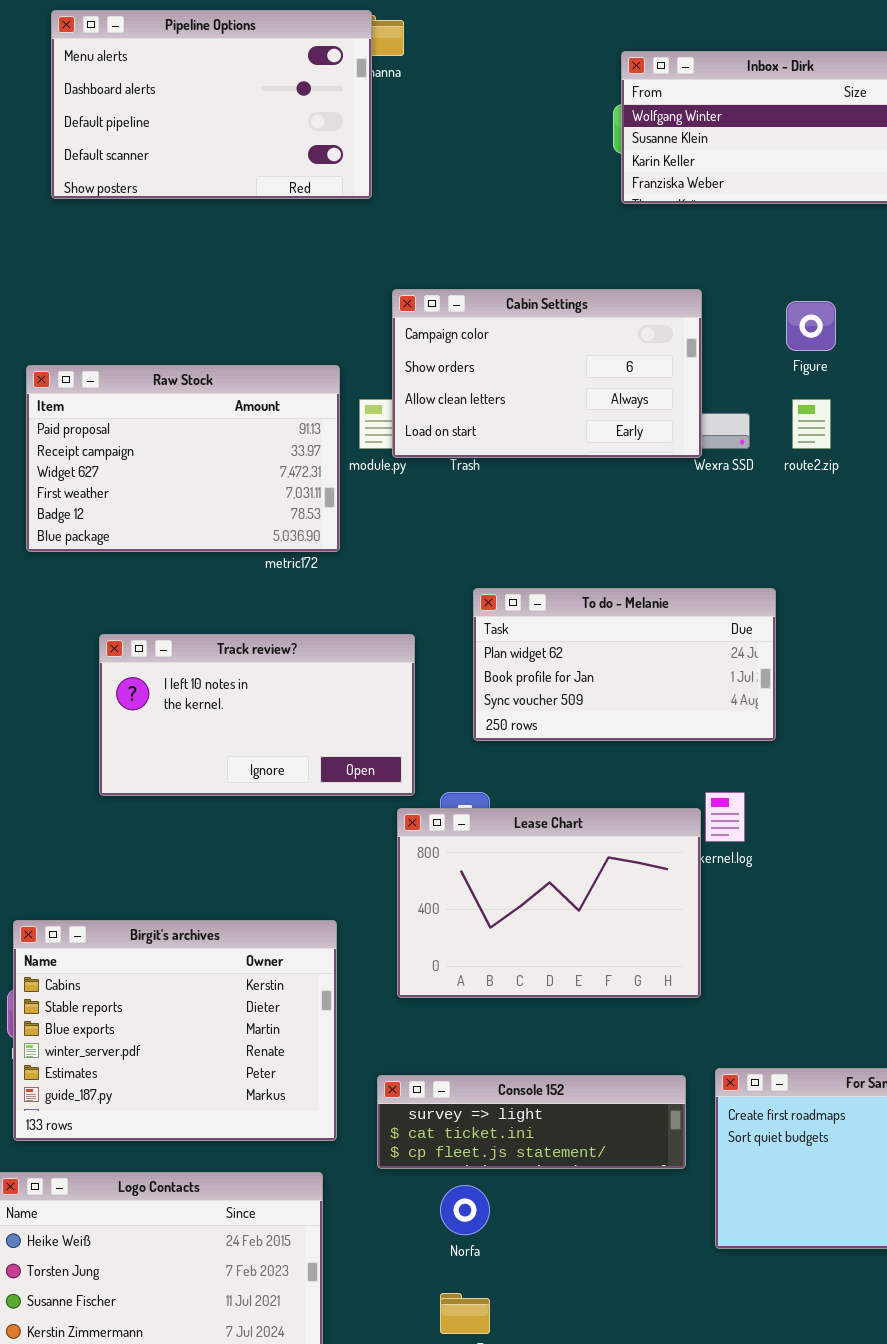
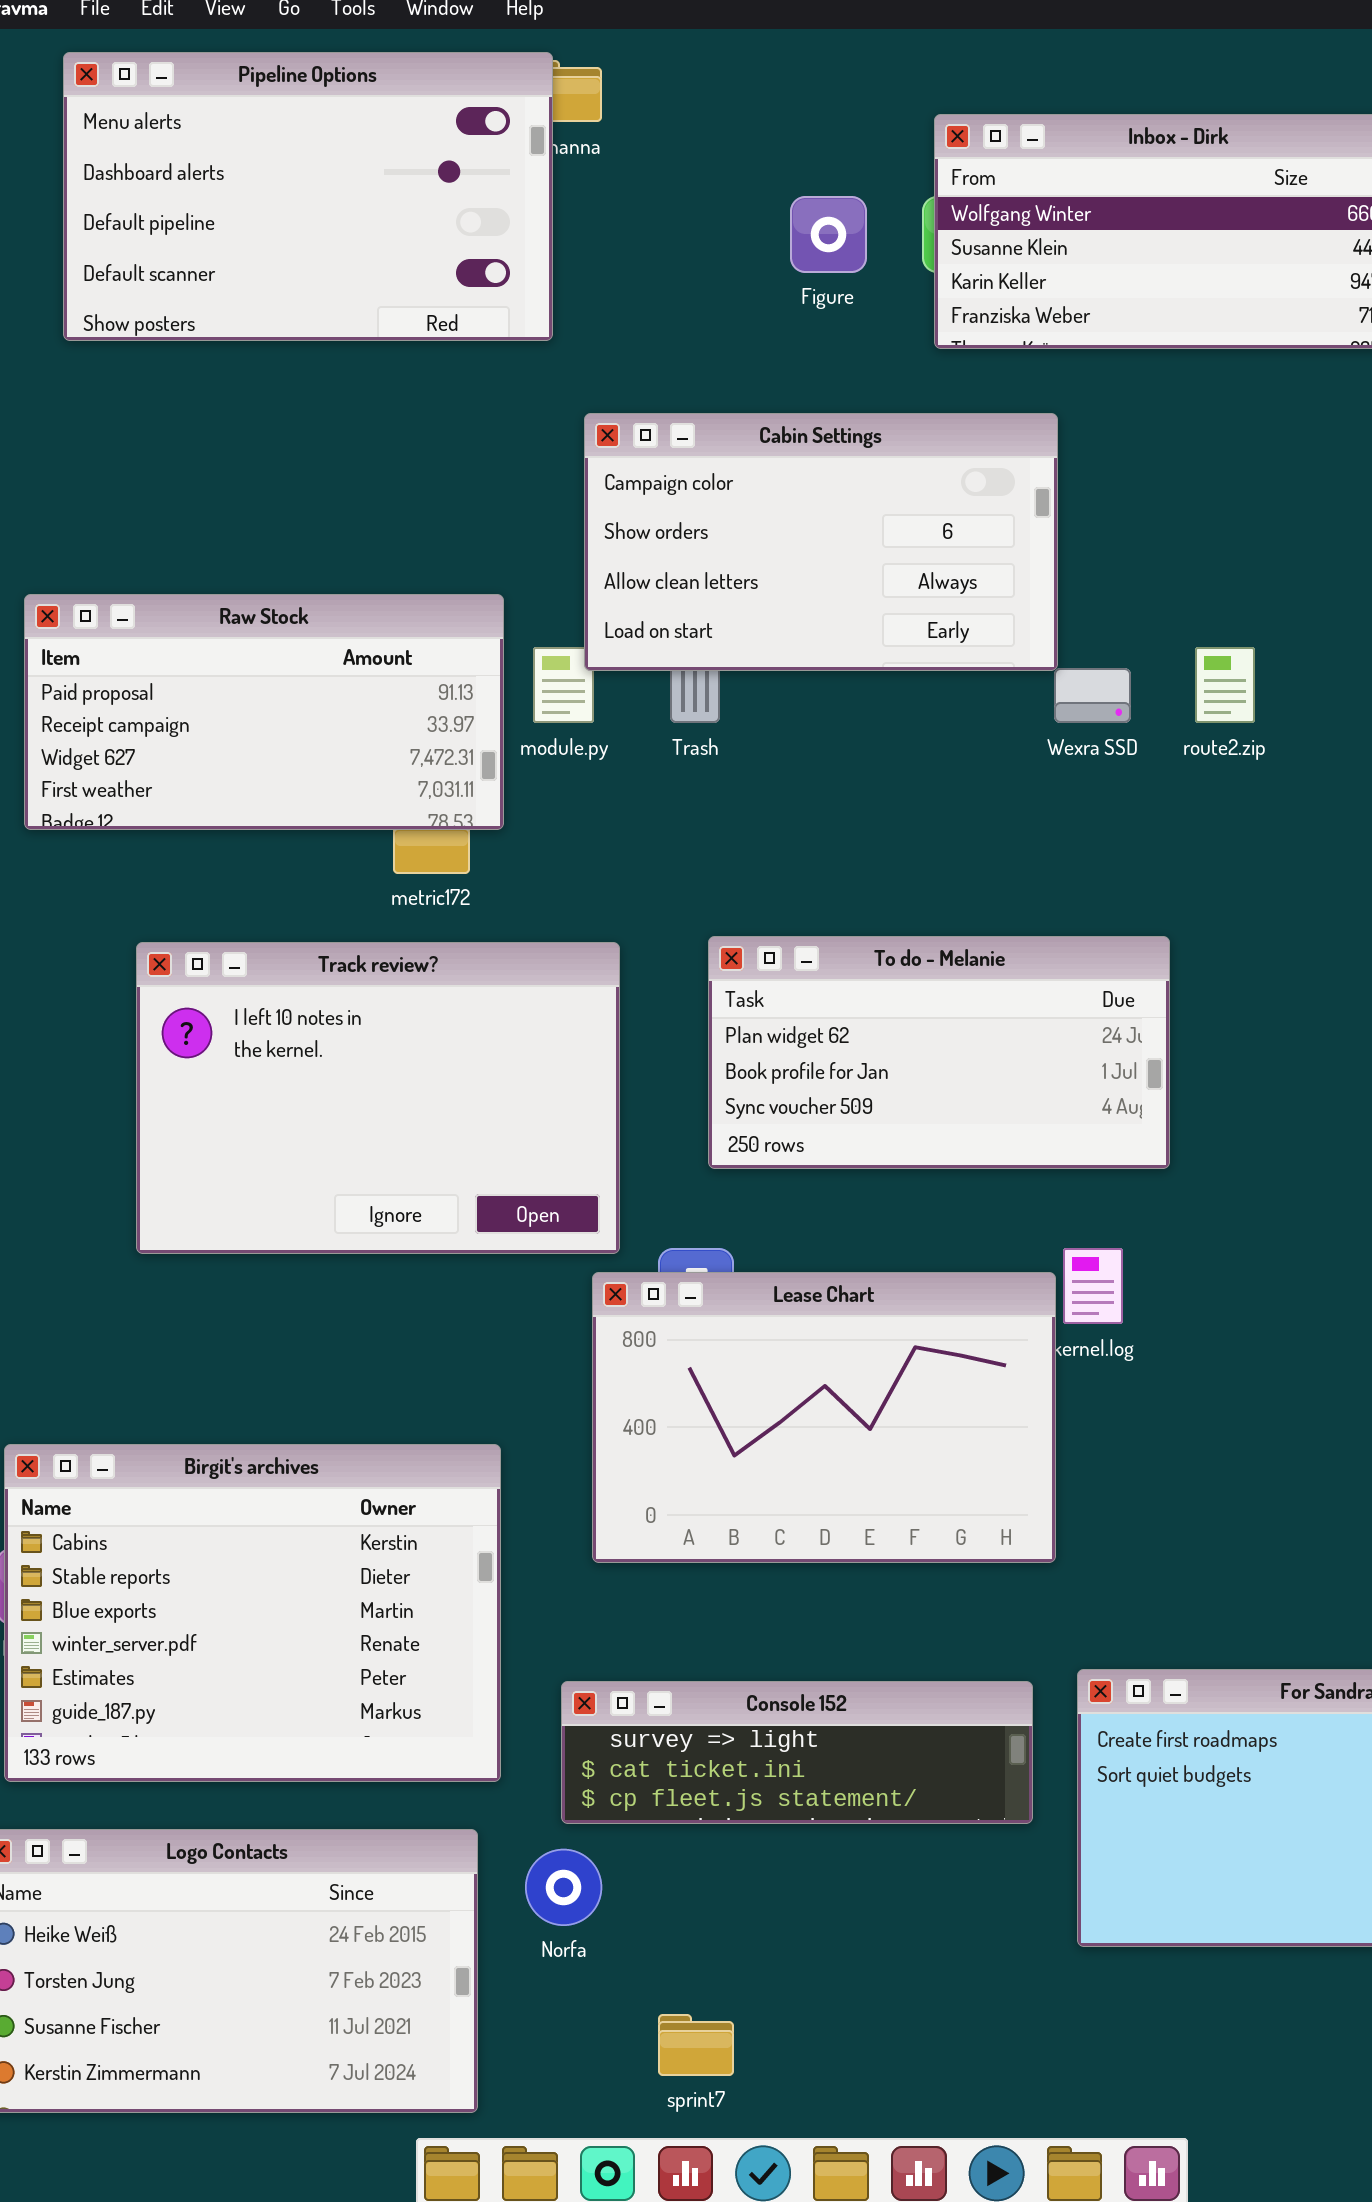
Cabin Settings: [392,289,702,458] -> [584,413,1058,671], moved
Figure: [786,301,836,351] -> [790,196,867,273], moved
Raw Stock: [26,365,340,552] -> [24,594,504,830], resized
Track review?: [99,634,415,796] -> [136,942,620,1254], resized
Norfa: [440,1185,490,1235] -> [525,1849,602,1926], moved

